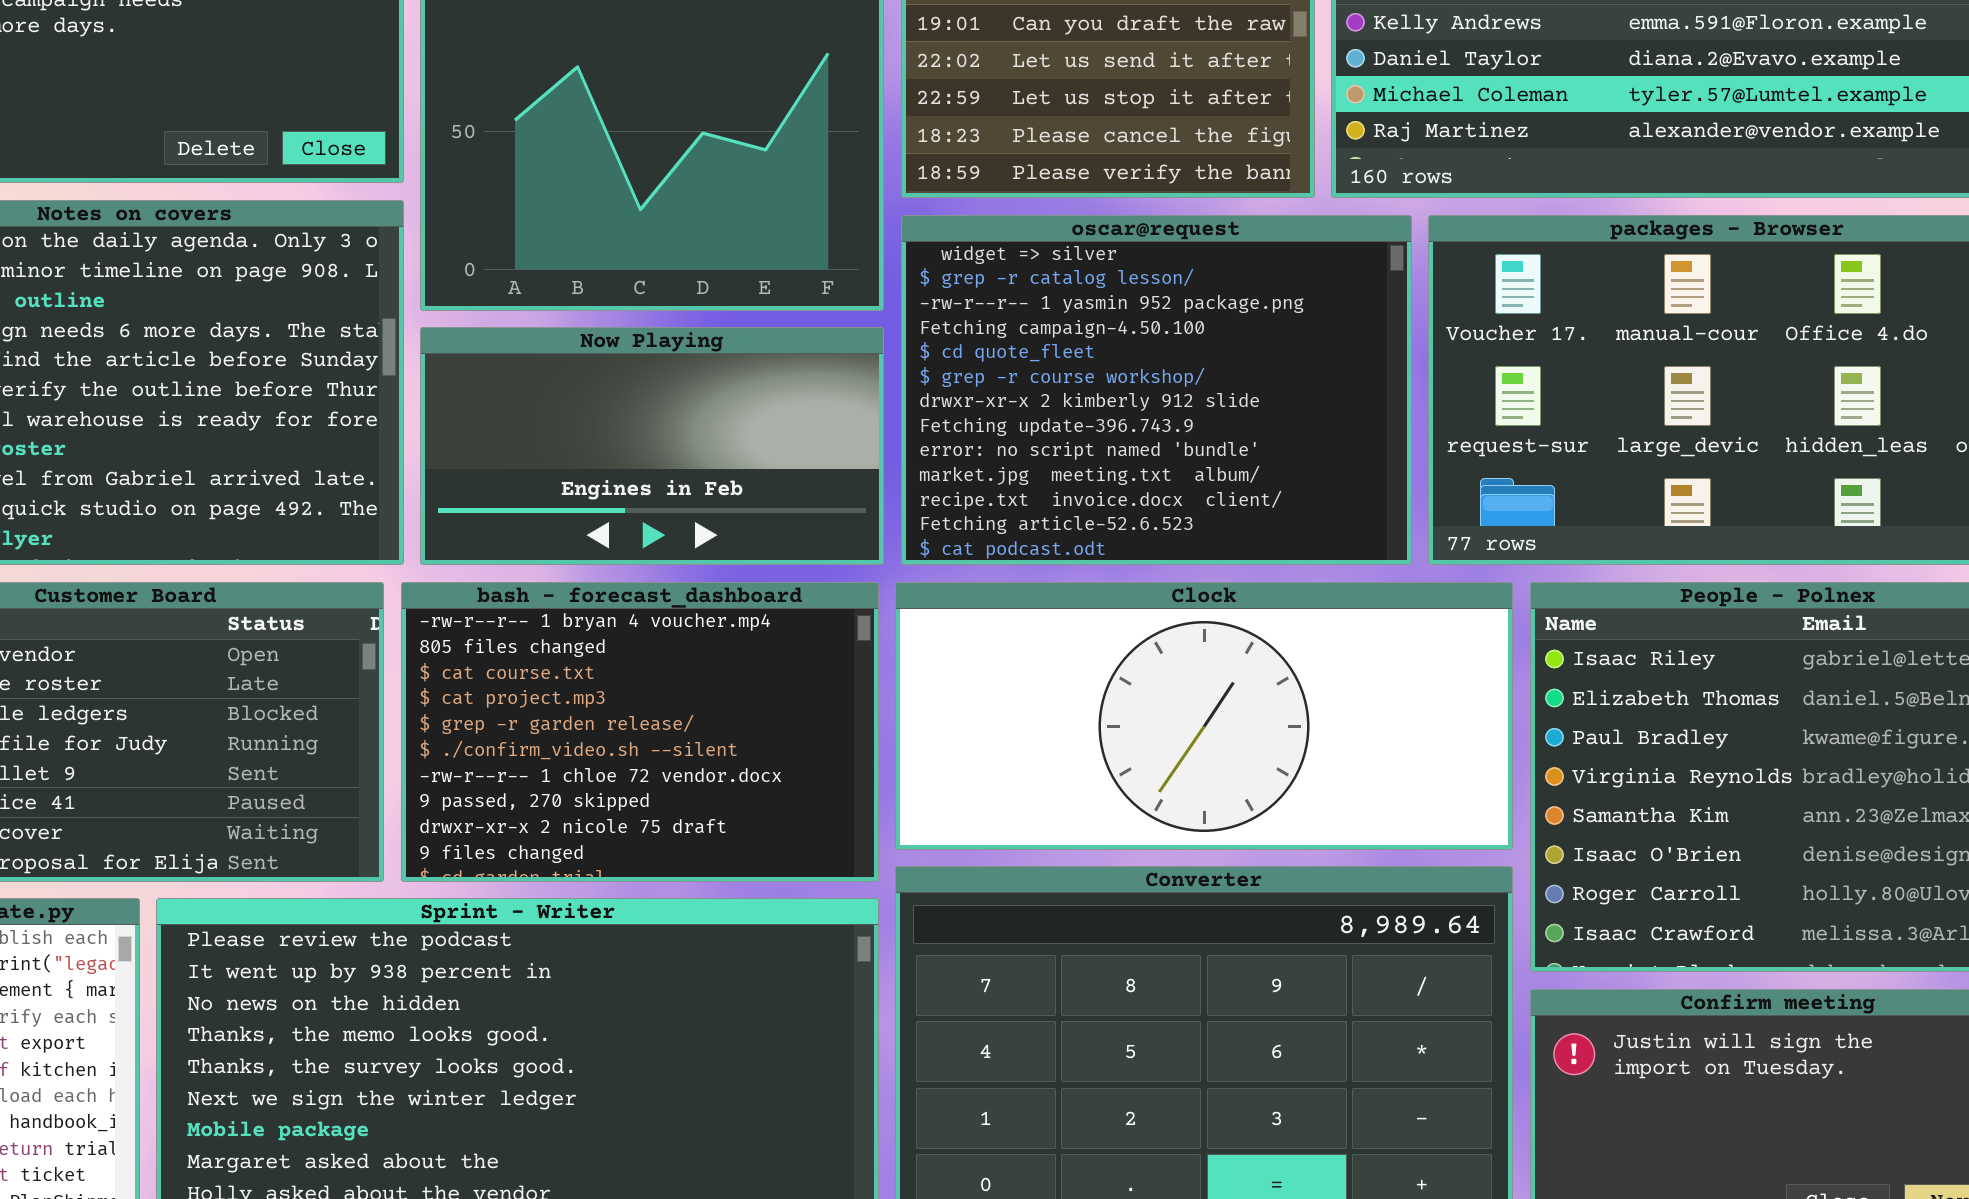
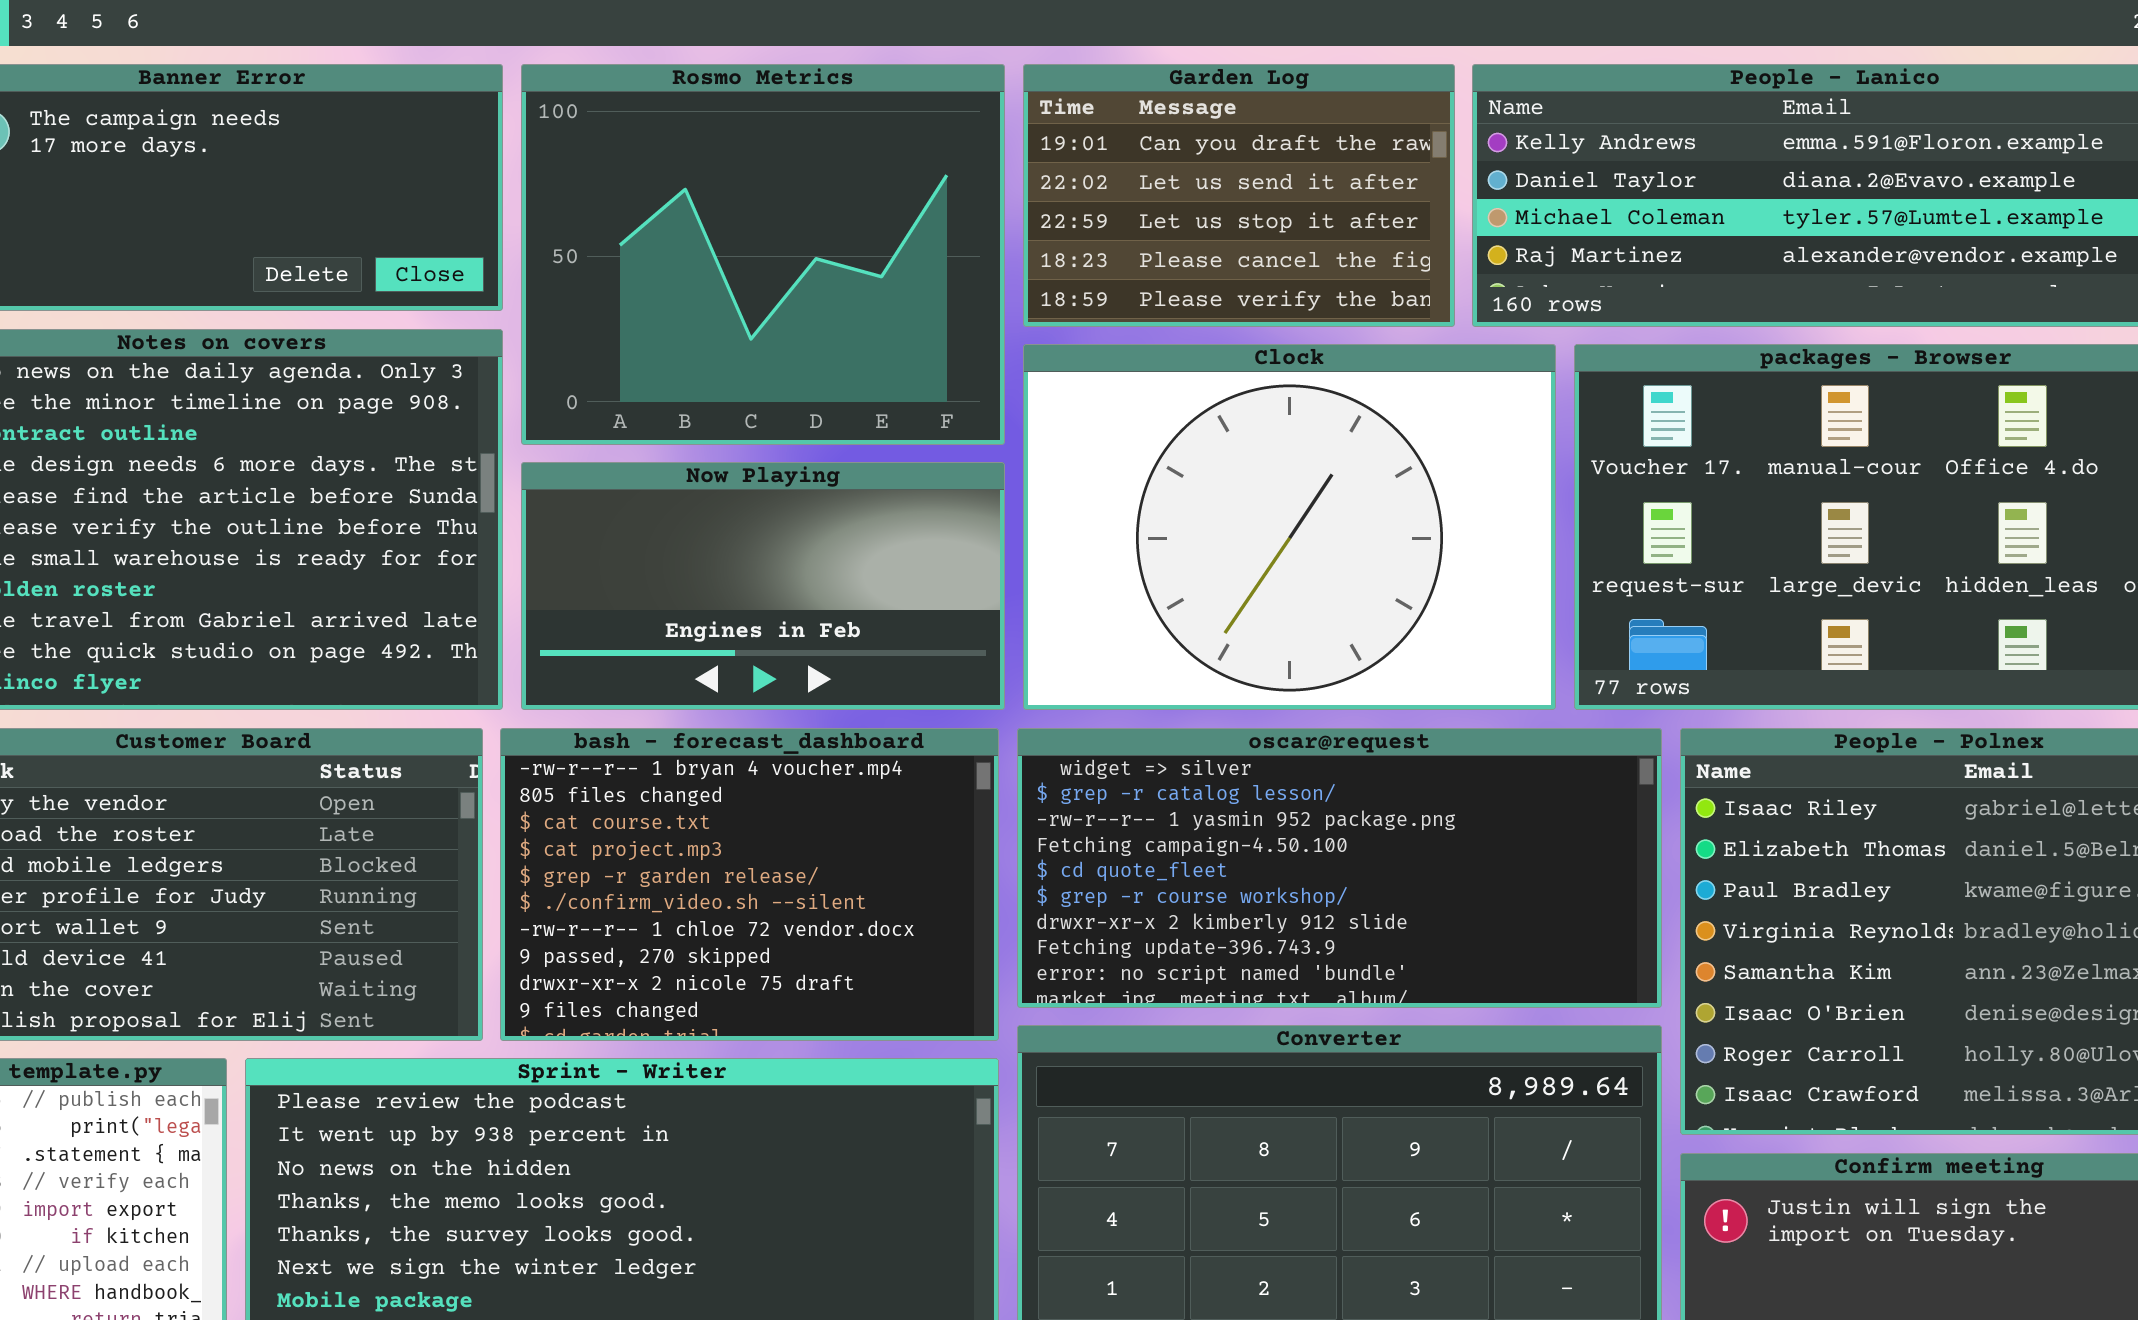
oscar@request: [901,215,1412,565] -> [1017,728,1662,1008], moved, resized
Clock: [895,582,1513,850] -> [1023,344,1556,710], moved, resized

